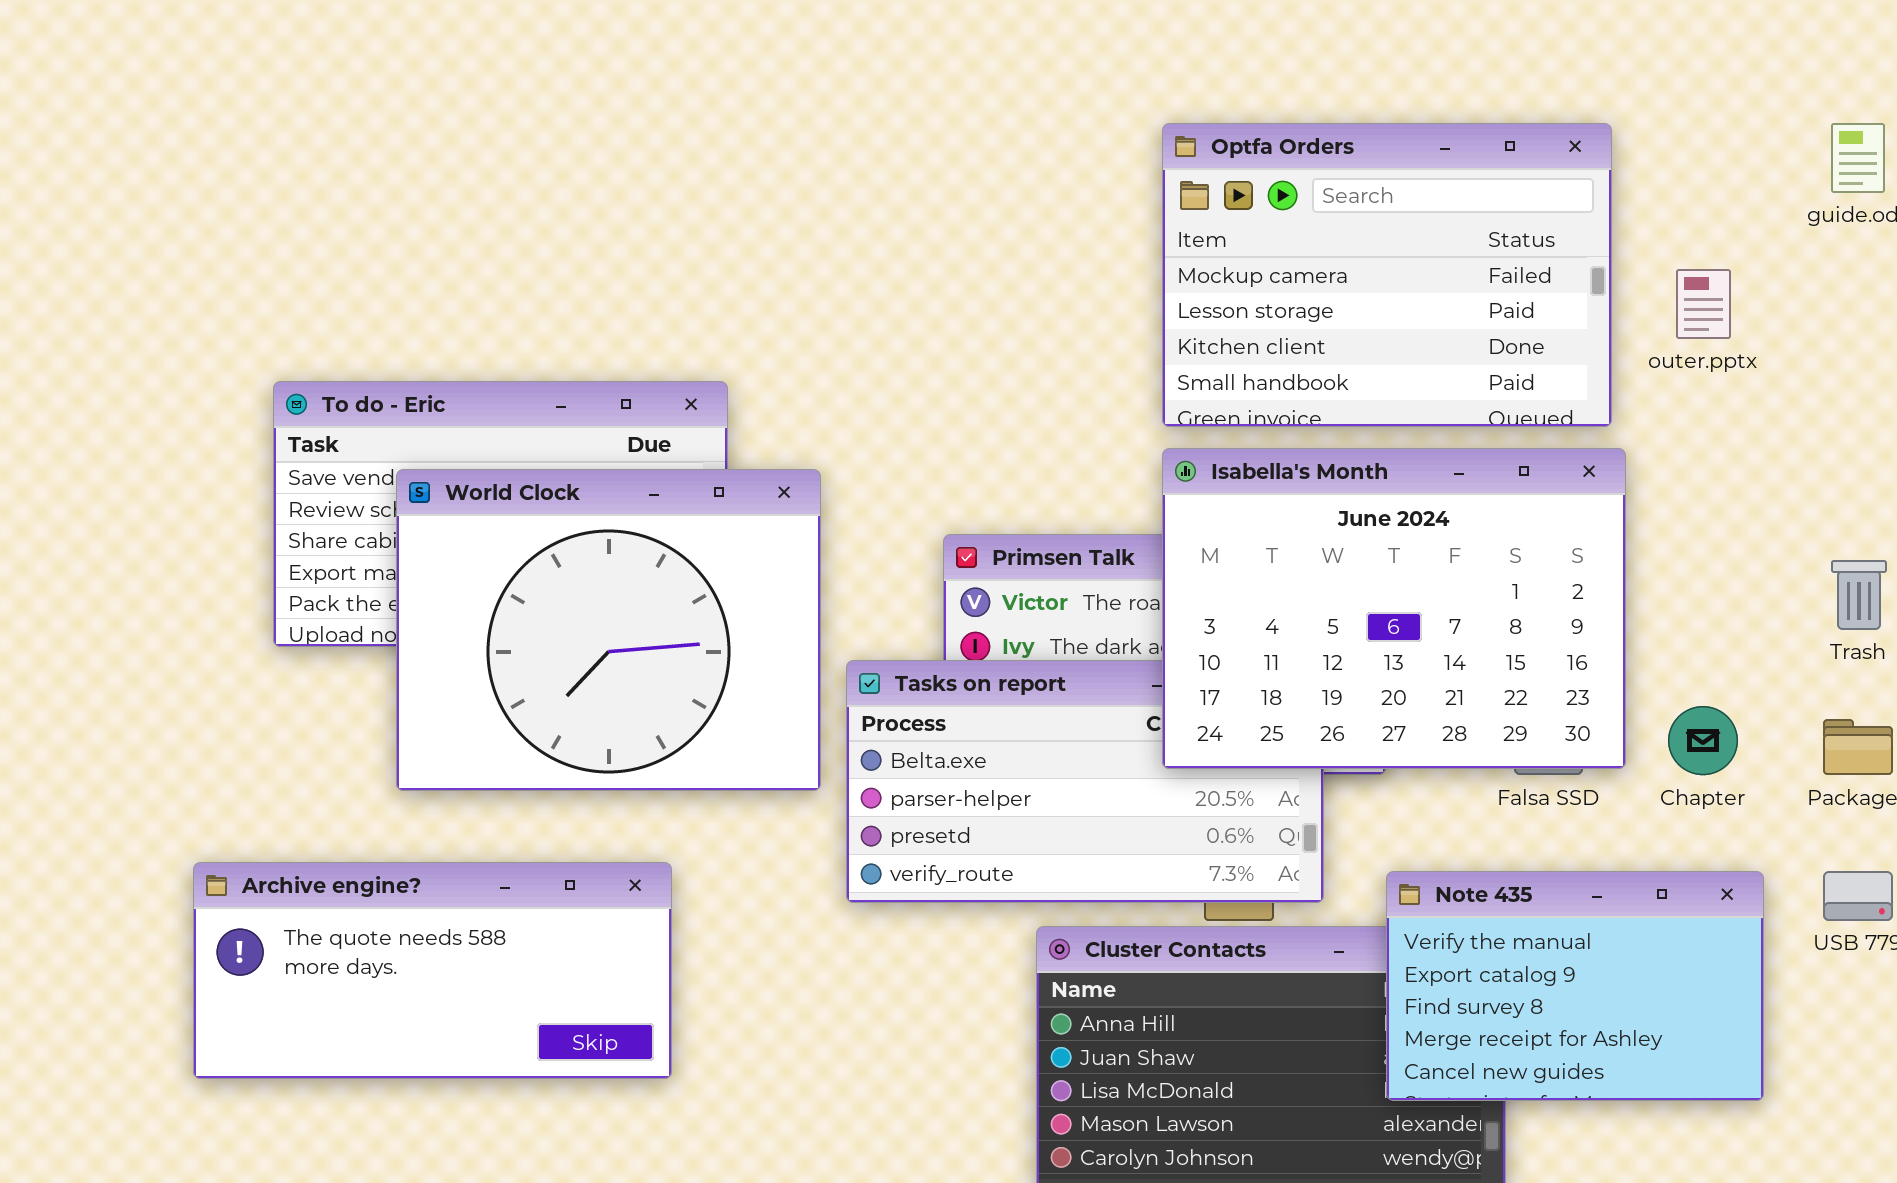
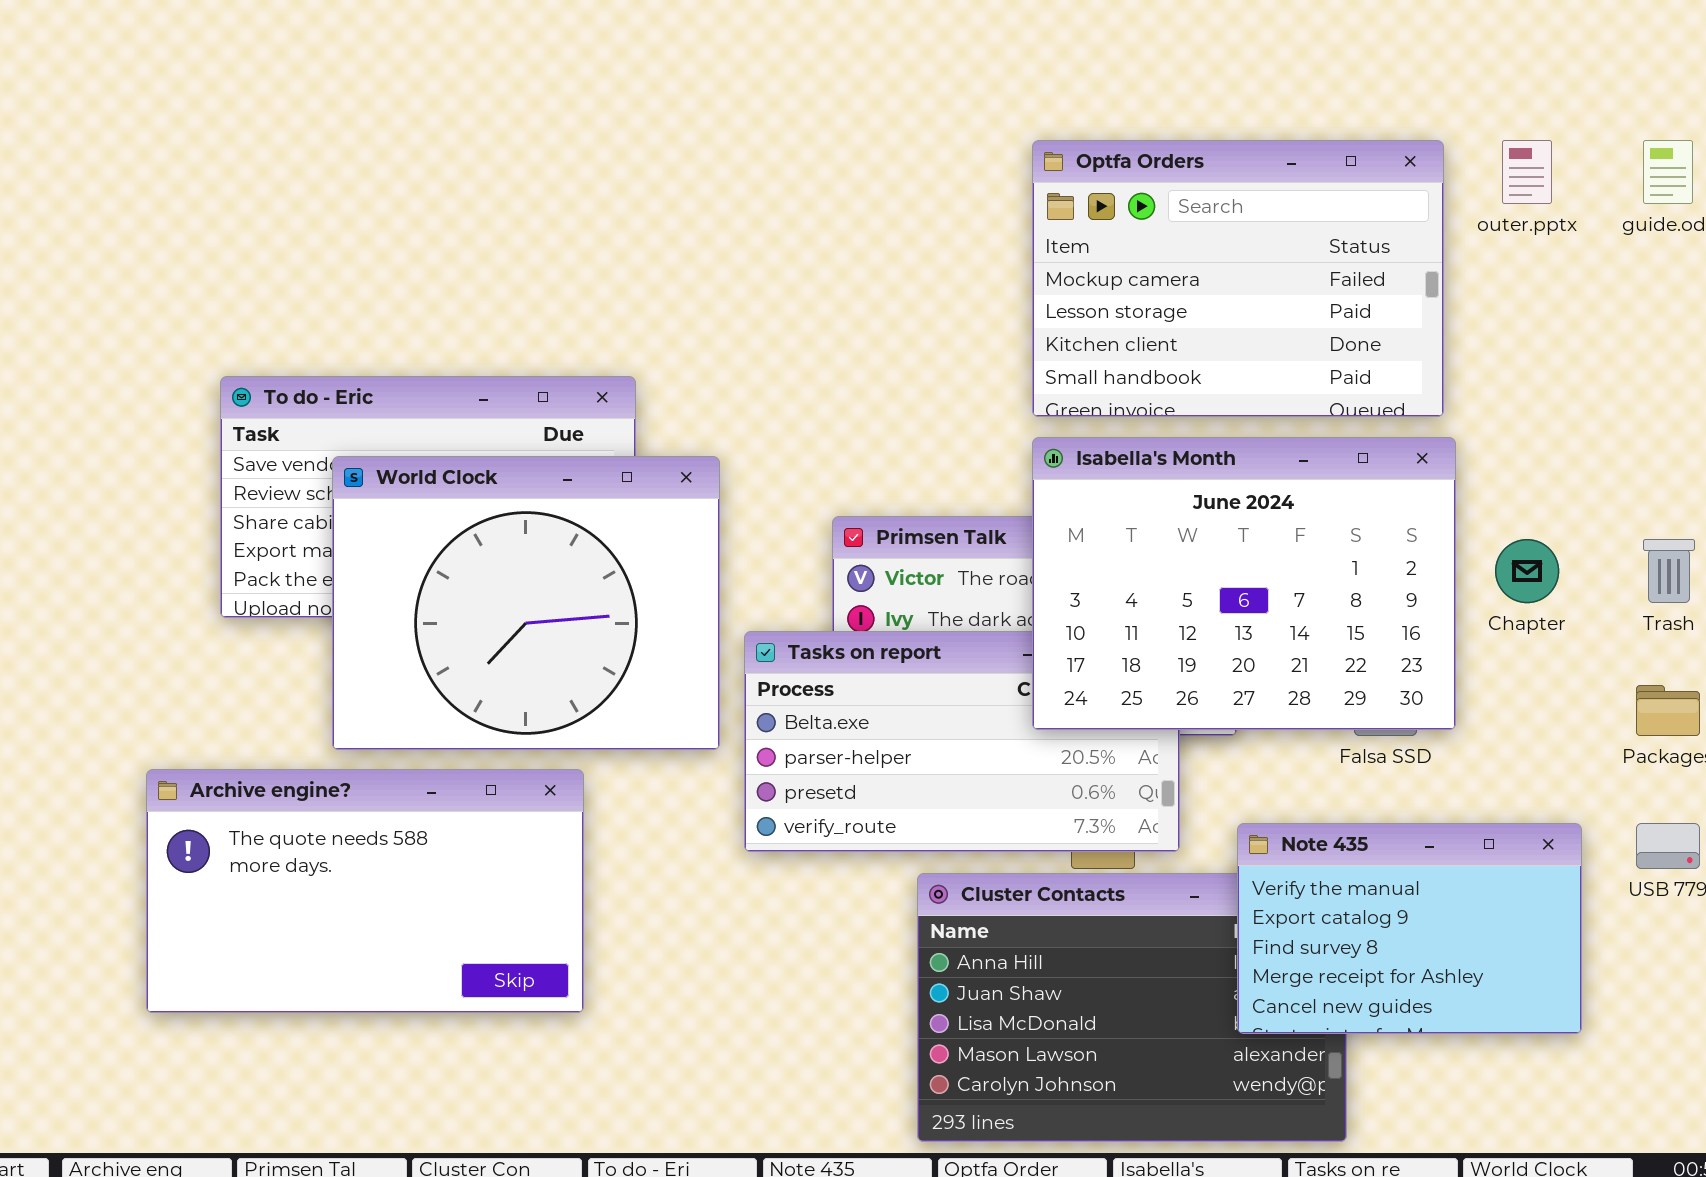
outer.pptx: [1676,269,1731,339] -> [1502,140,1552,204], moved
Chapter: [1668,706,1738,775] -> [1495,539,1559,603], moved
Archive engine?: [193,862,672,1079] -> [146,769,584,1013], resized

